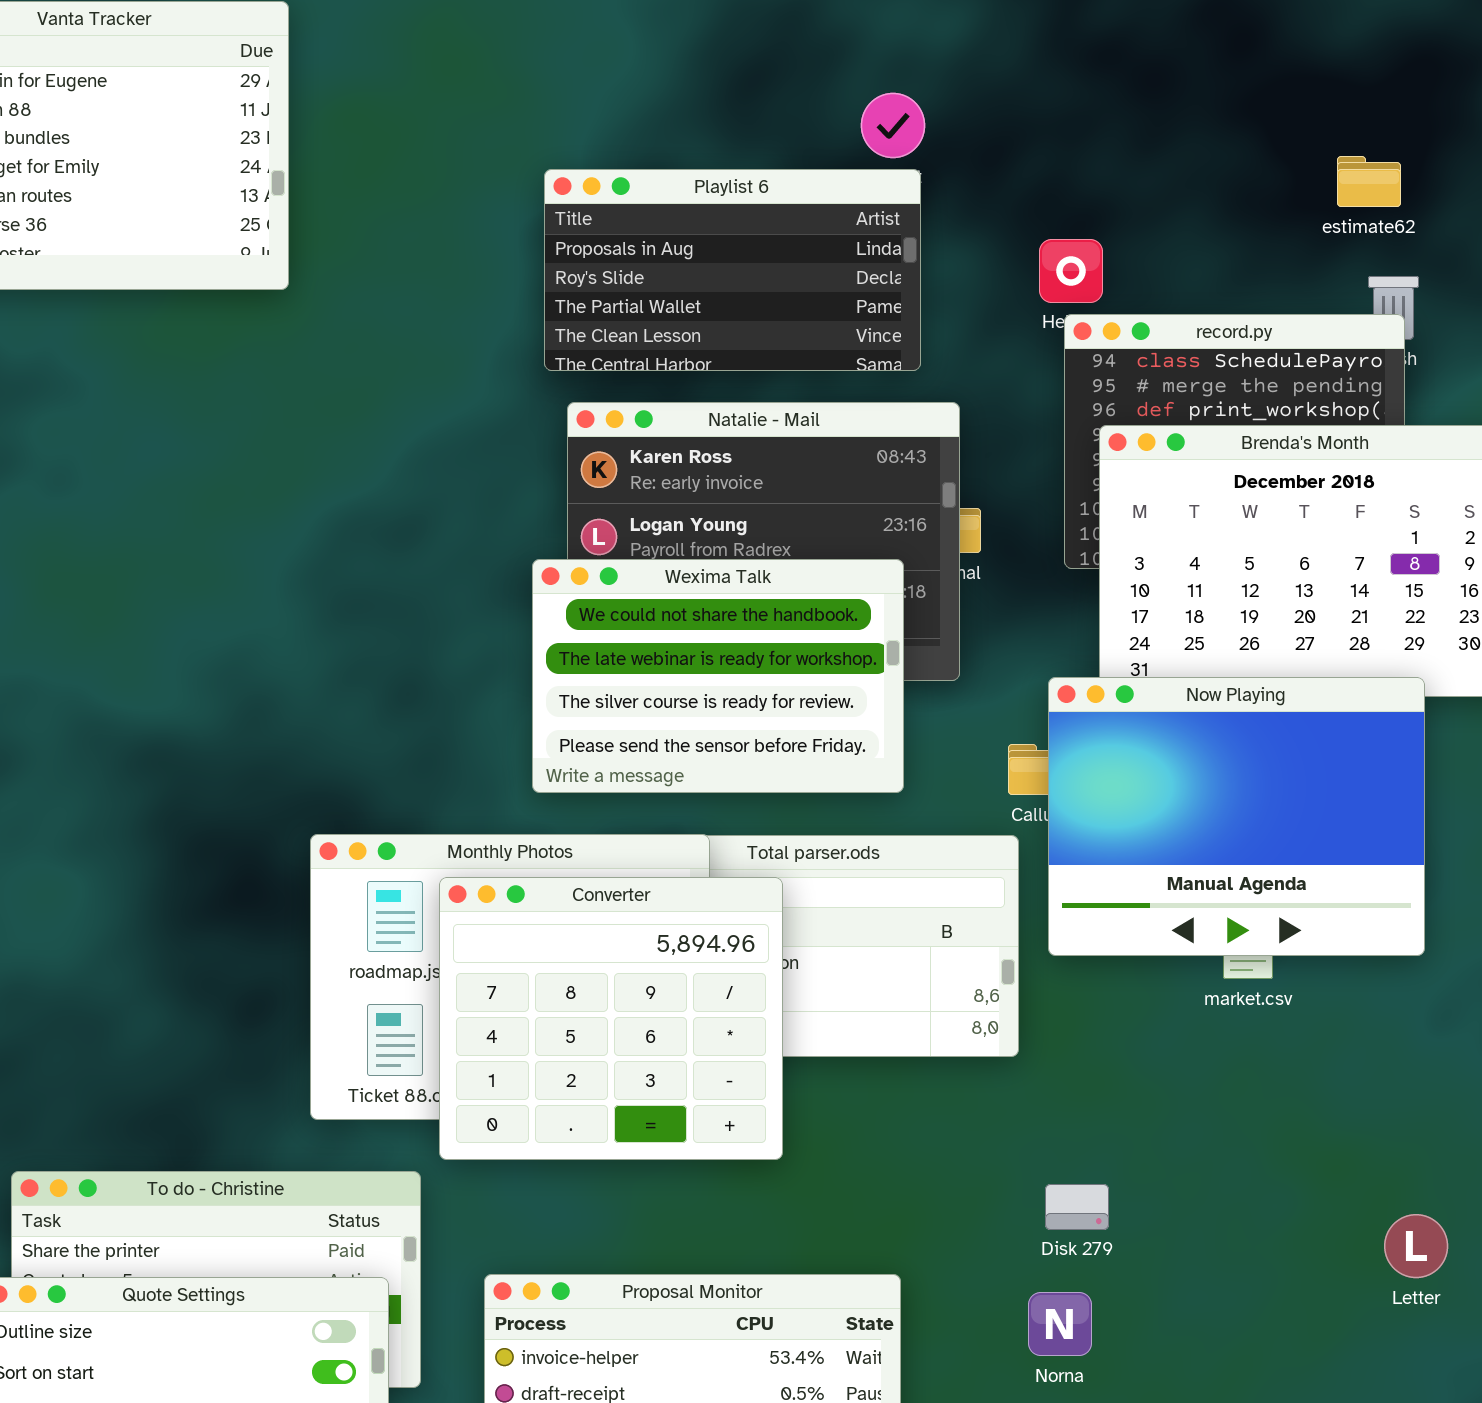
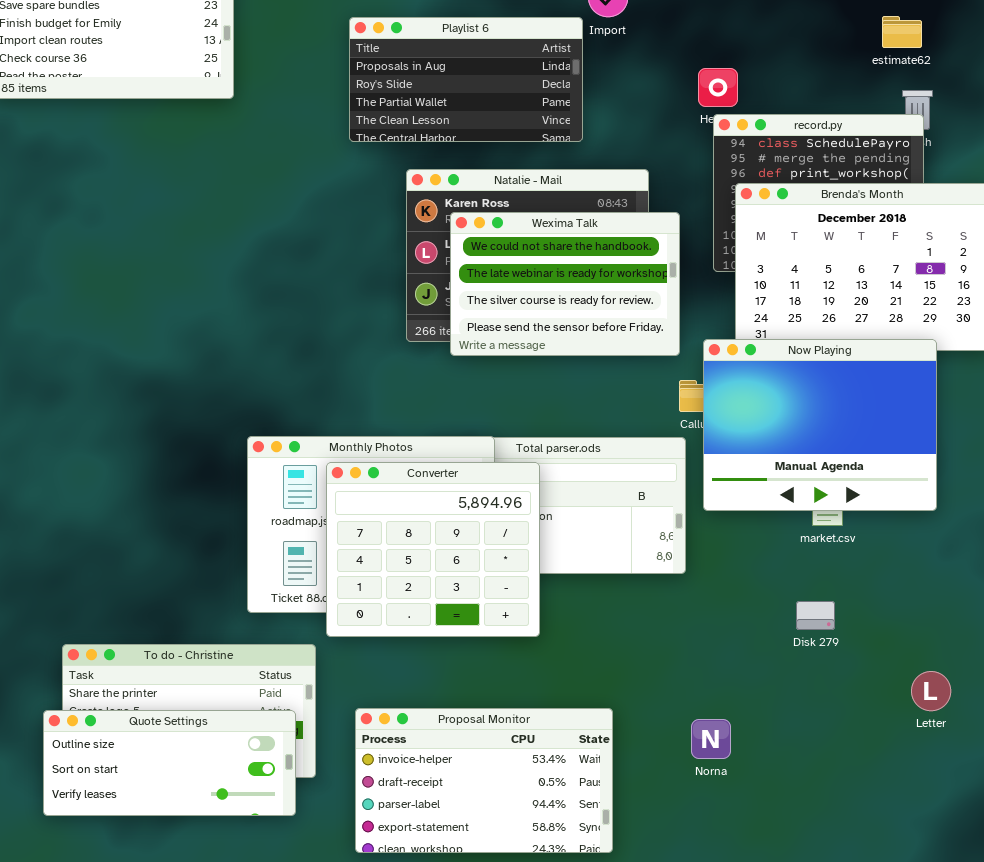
Playlist 6: [544,169,921,371] -> [349,17,583,142], moved
Wexima Talk: [532,559,904,793] -> [450,212,680,356], moved
Disk 279: [1045,1184,1109,1230] -> [796,601,835,630], moved

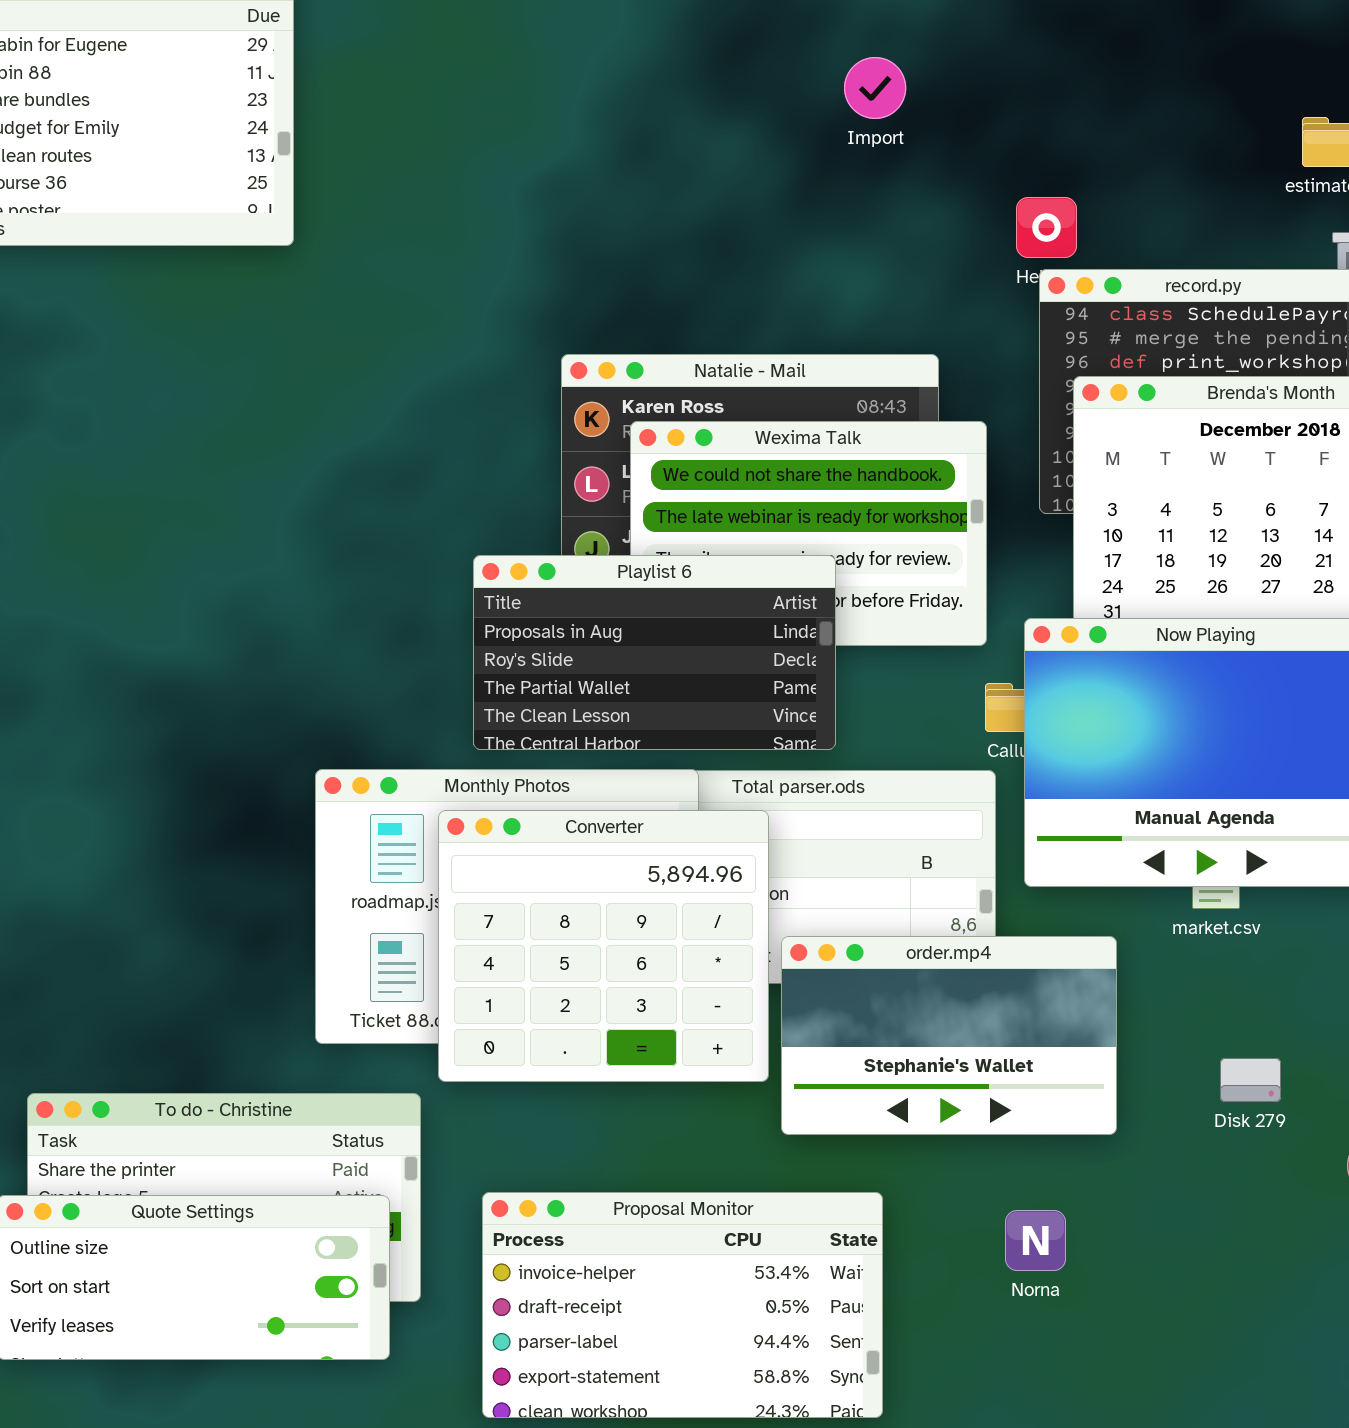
Playlist 6: [349,17,583,142] -> [473,555,836,750], moved
order.mp4: none -> [781,936,1117,1135], opened
Disk 279: [796,601,835,630] -> [1220,1058,1281,1102], moved

